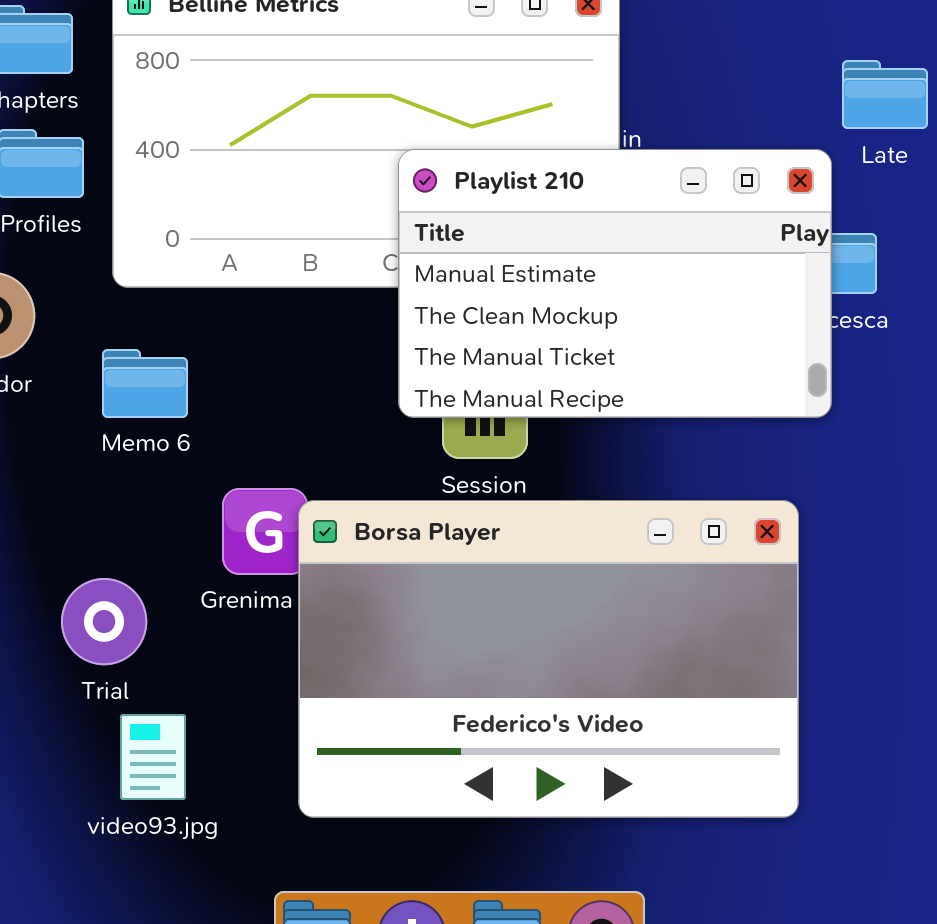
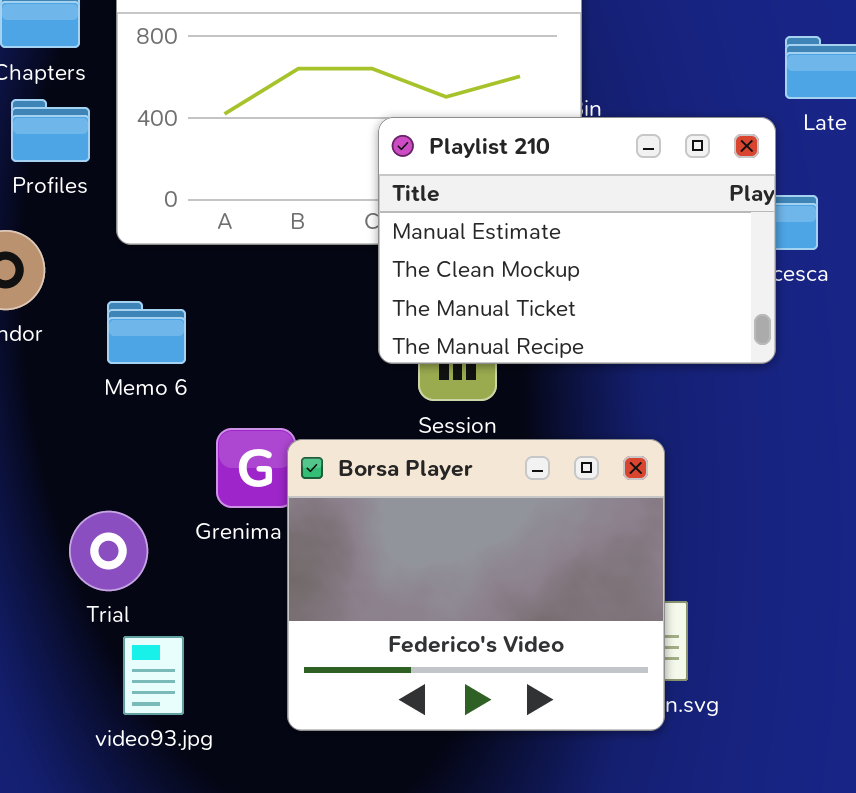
Borsa Player: [298,500,799,818] -> [287,439,665,731], resized

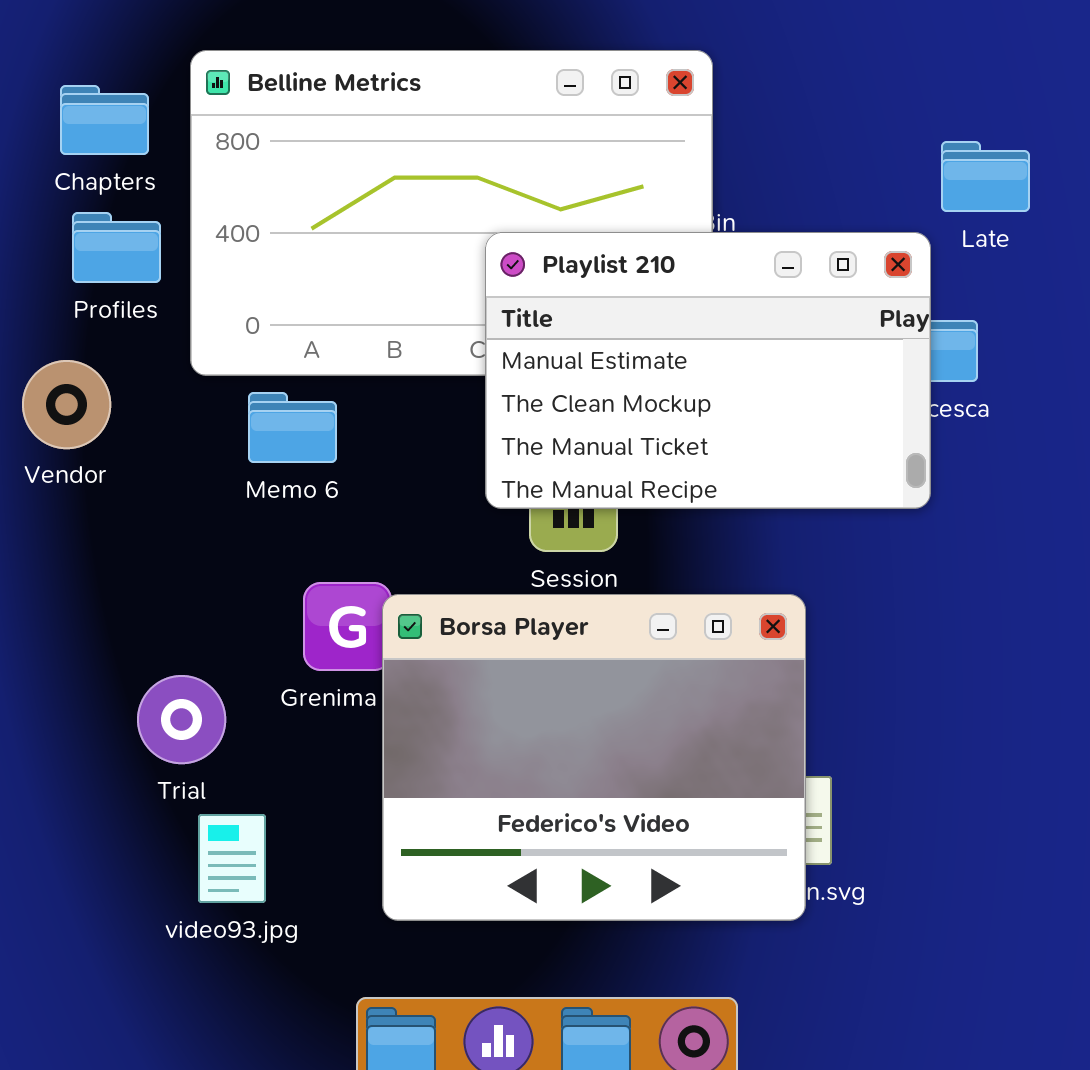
Memo 6: [107,301,186,364] -> [248,392,337,463], moved

